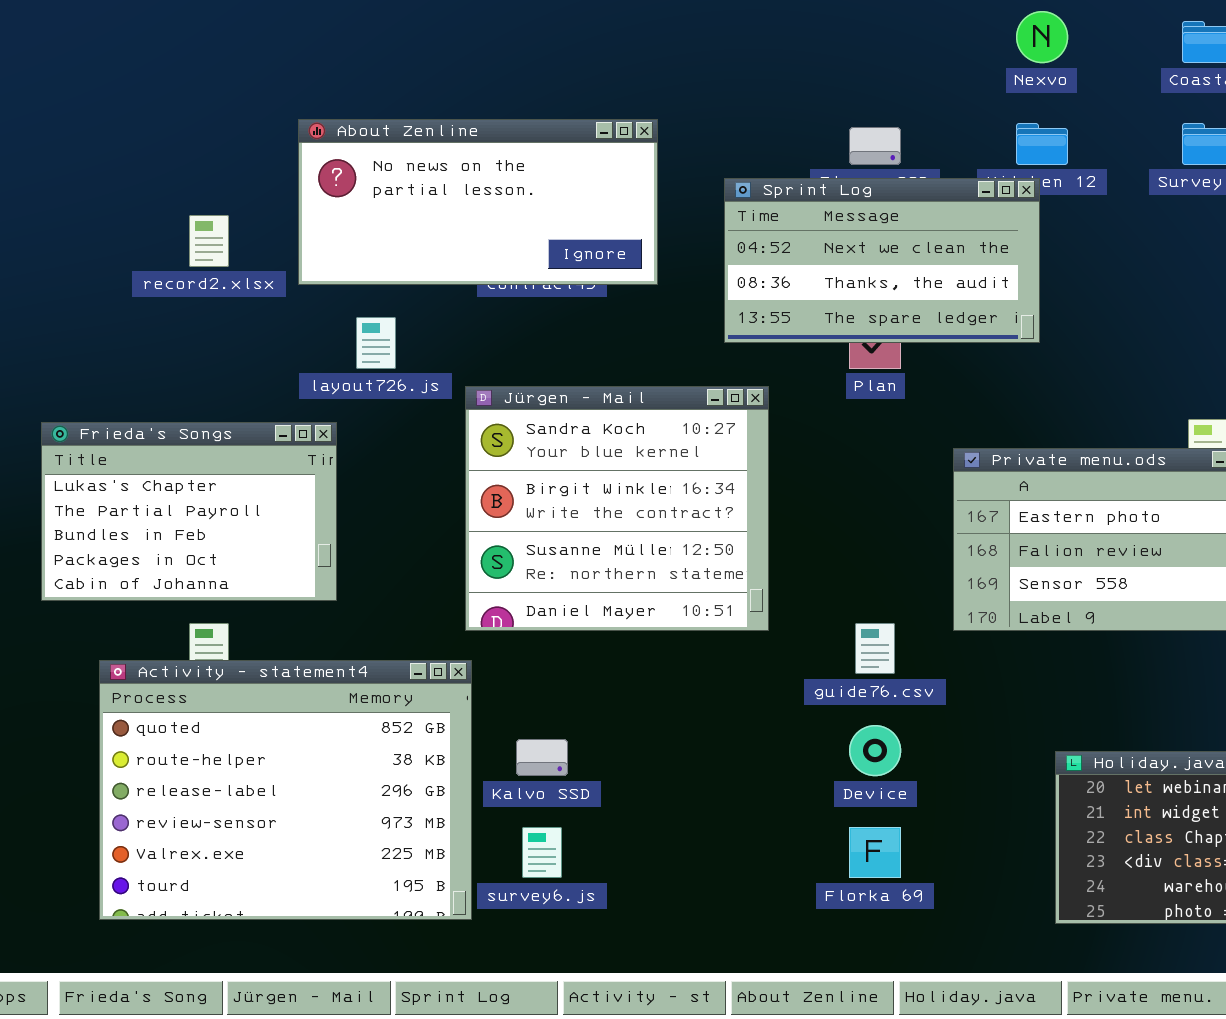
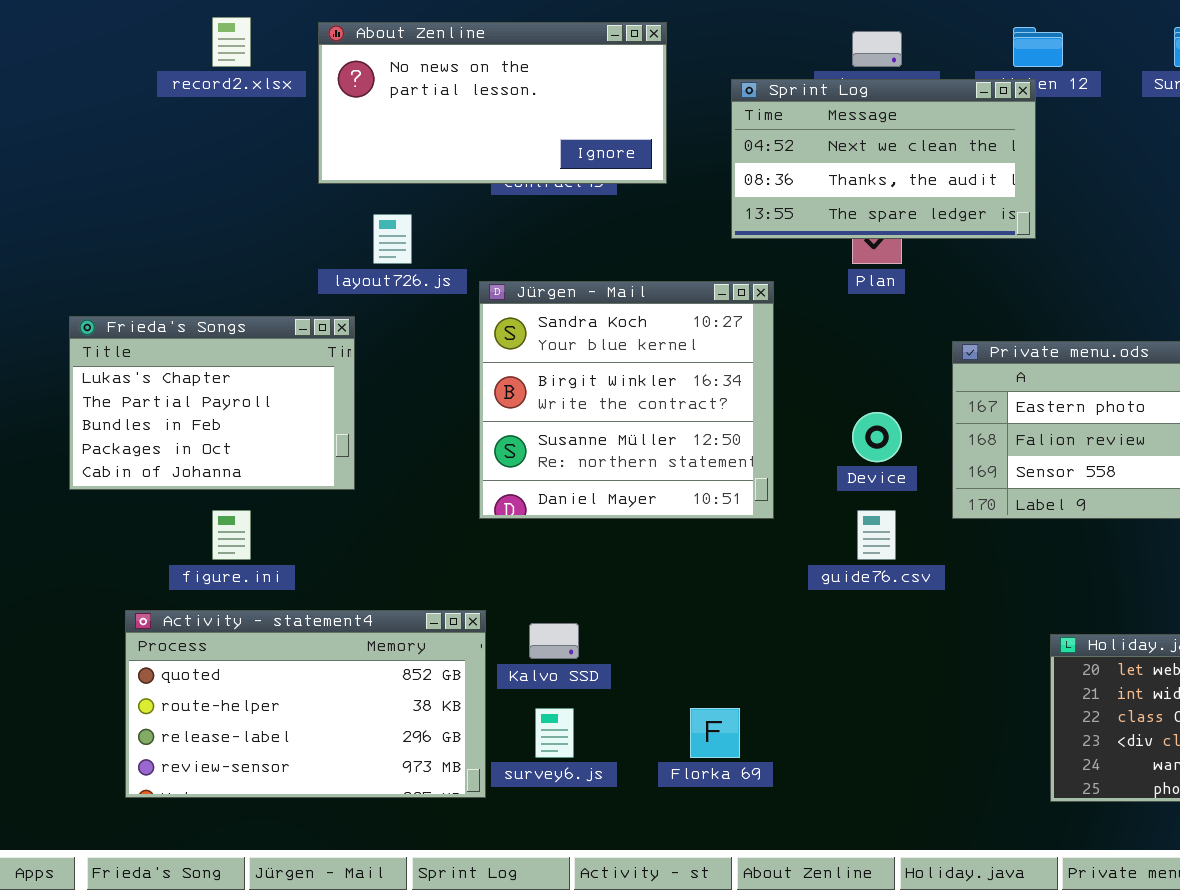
record2.xlsx: [189,215,229,267] -> [212,17,251,67], moved
Activity - statement4: [99,660,472,920] -> [125,610,486,798], resized
Device: [849,725,901,776] -> [852,412,902,462], moved
Florka 69: [849,827,901,878] -> [690,708,740,758], moved

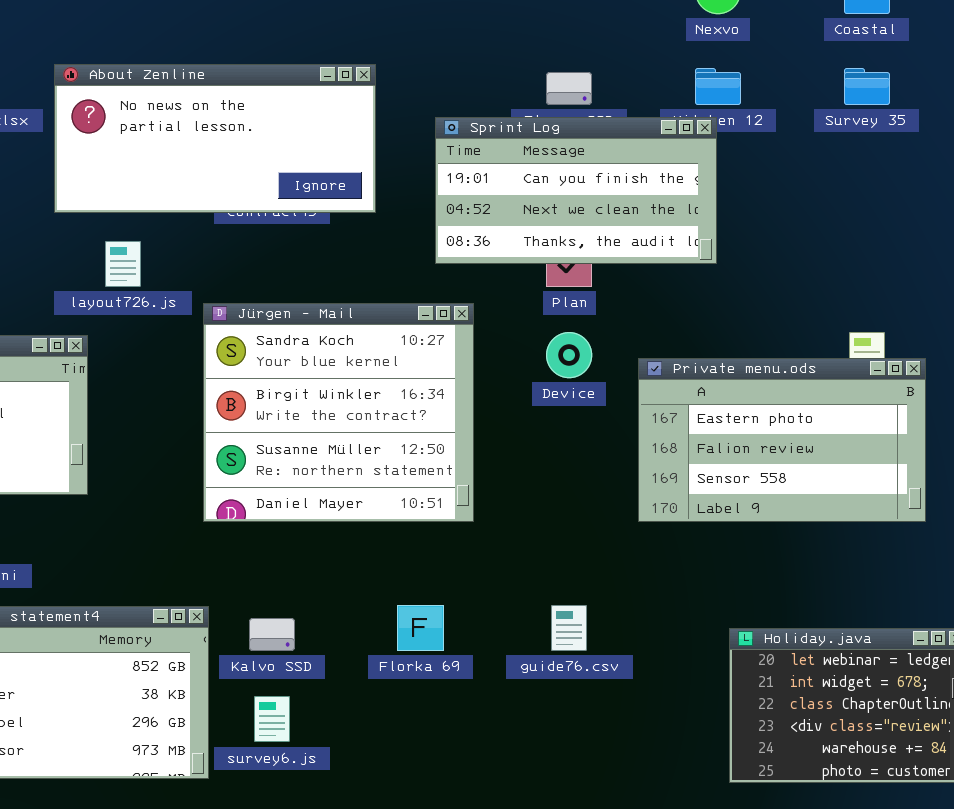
Sprint Log: [731,79,1036,239] -> [435,117,717,264], scrolled up 1 row
Device: [852,412,902,462] -> [546,332,592,378], moved
guide76.csv: [857,510,896,560] -> [551,605,587,651], moved
Florka 69: [690,708,740,758] -> [397,605,444,651], moved

